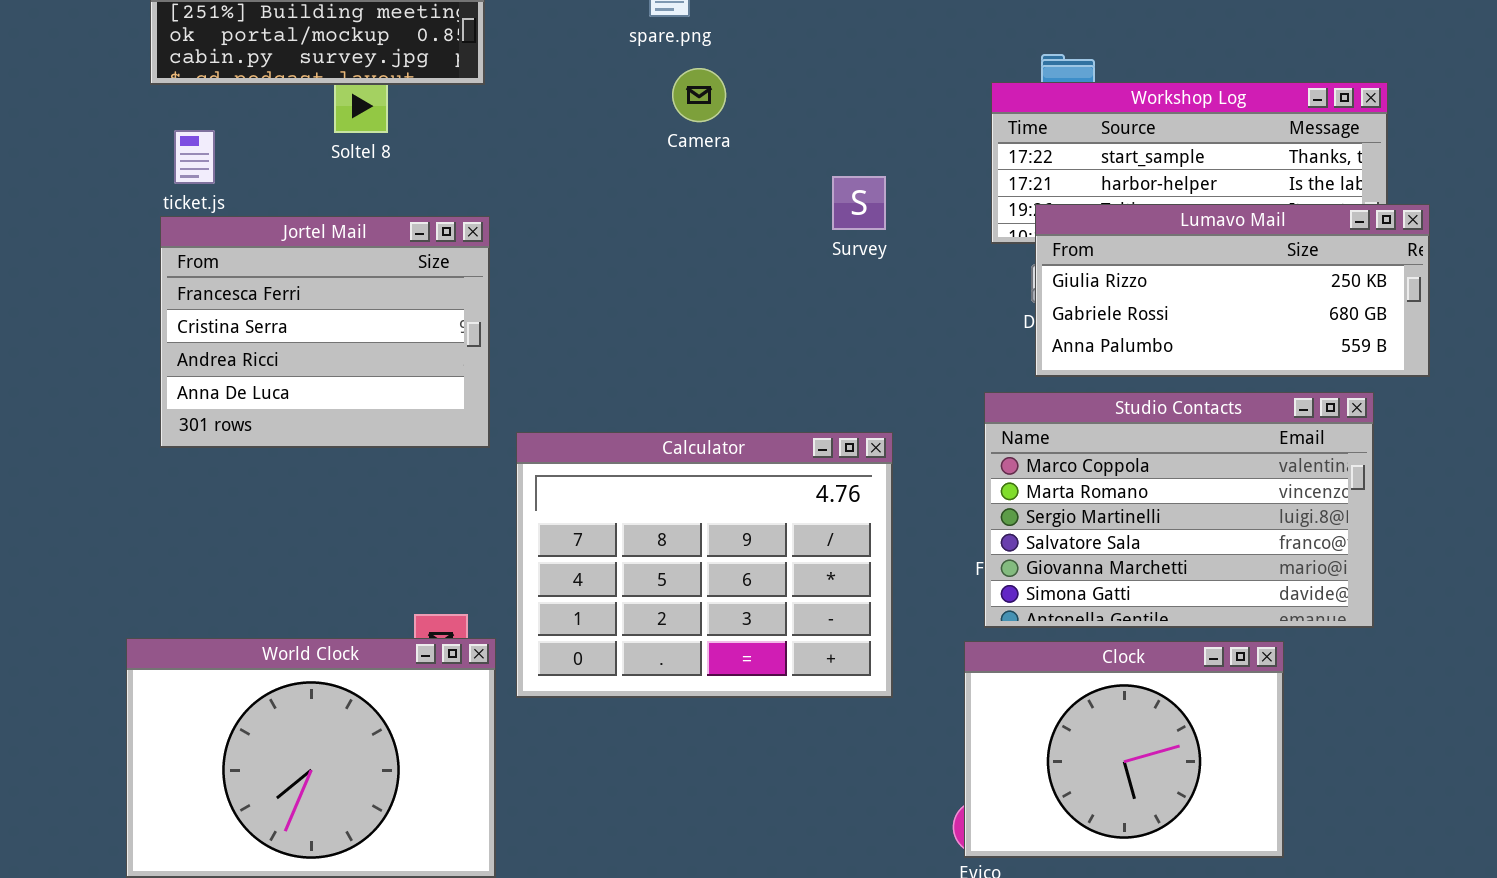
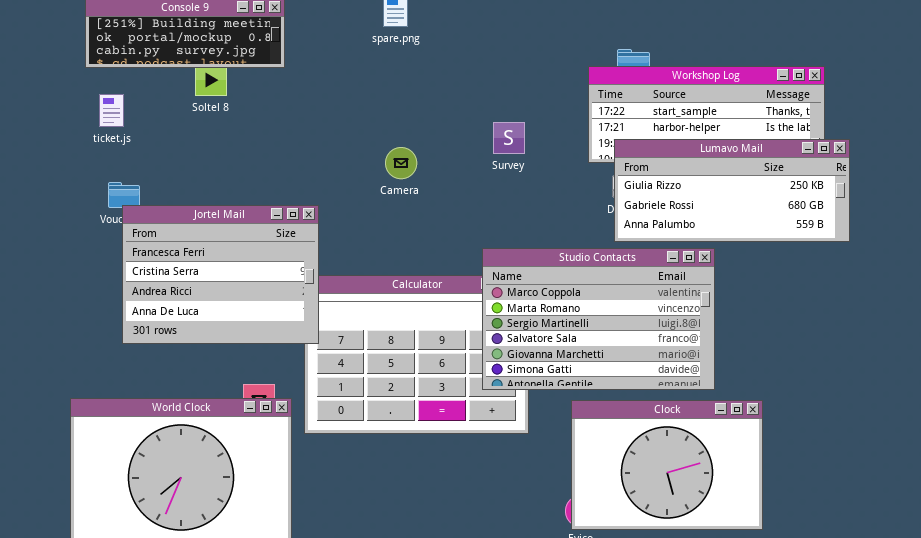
Camera: [672,68,726,122] -> [385,147,417,179], moved
Jortel Mail: [160,216,490,448] -> [122,205,319,344], moved
Studio Contacts: [984,392,1374,628] -> [482,248,715,390], moved

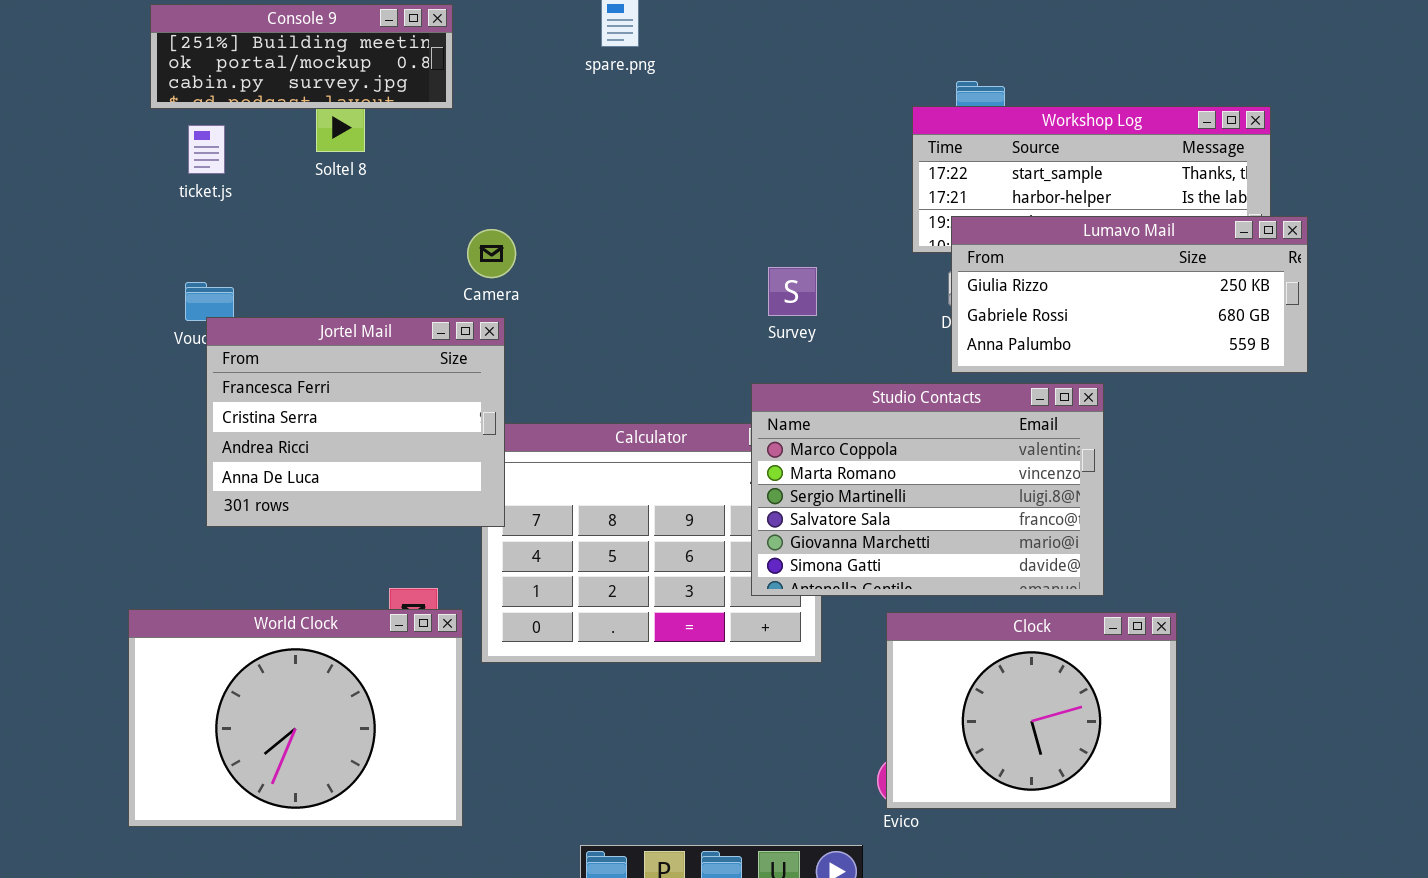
ticket.js: [99,94,124,127] -> [188,125,225,174], moved
Survey: [493,122,525,154] -> [768,267,817,316], moved
Camera: [385,147,417,179] -> [467,229,516,278], moved

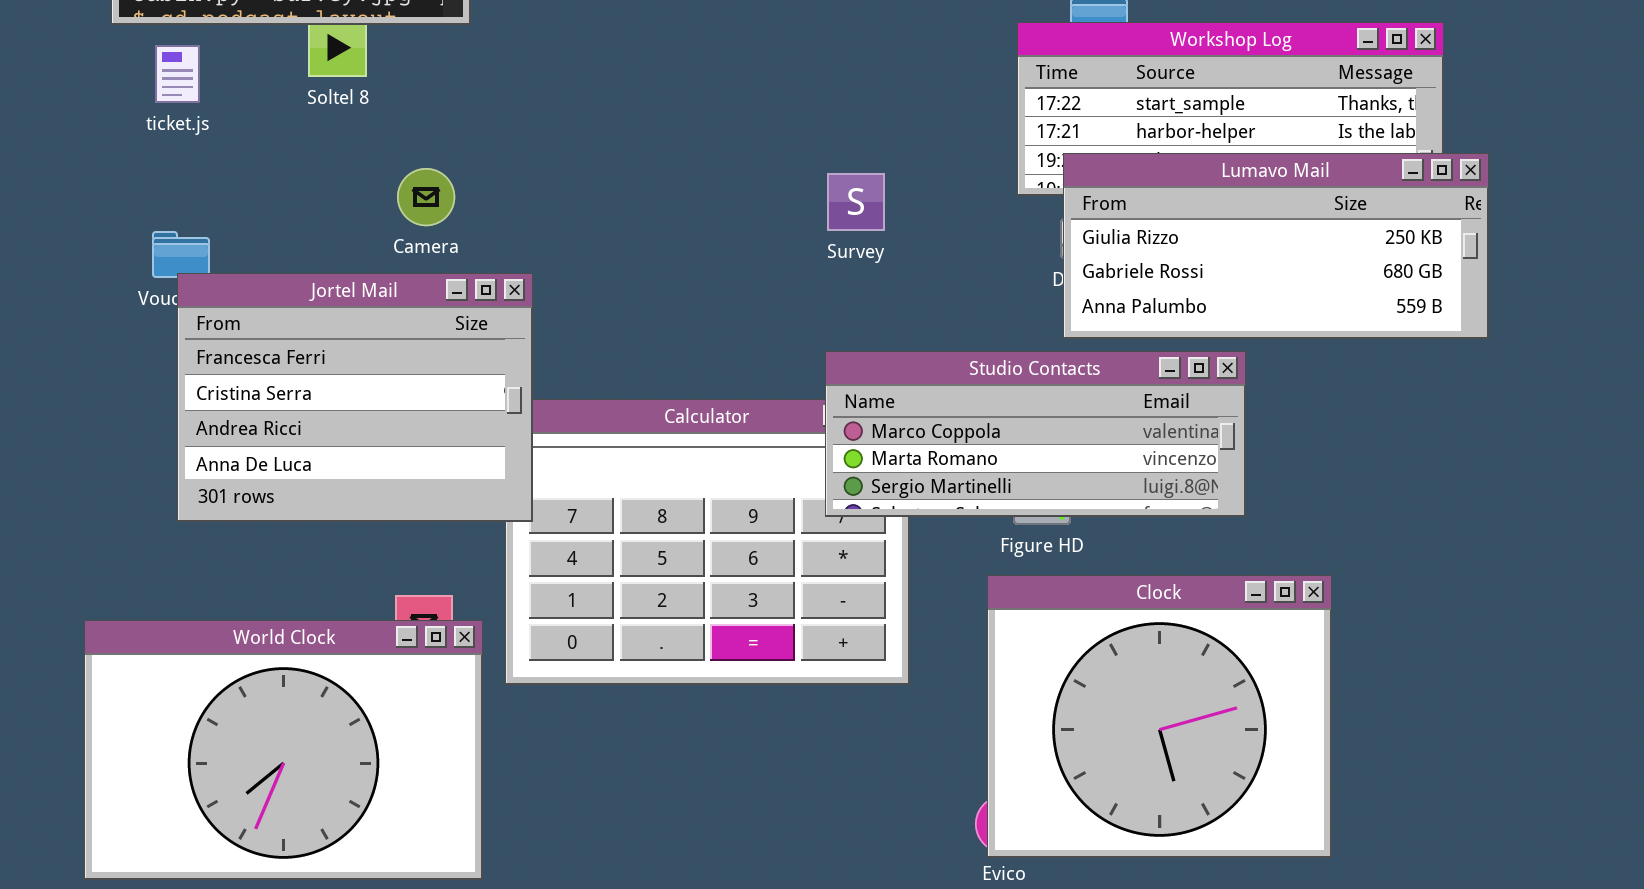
Camera: [467,229,516,278] -> [397,168,455,226], moved
Survey: [768,267,817,316] -> [827,173,885,231], moved
Studio Contacts: [751,383,1104,596] -> [825,351,1246,517], resized
Clock: [886,612,1177,809] -> [987,575,1332,858], resized

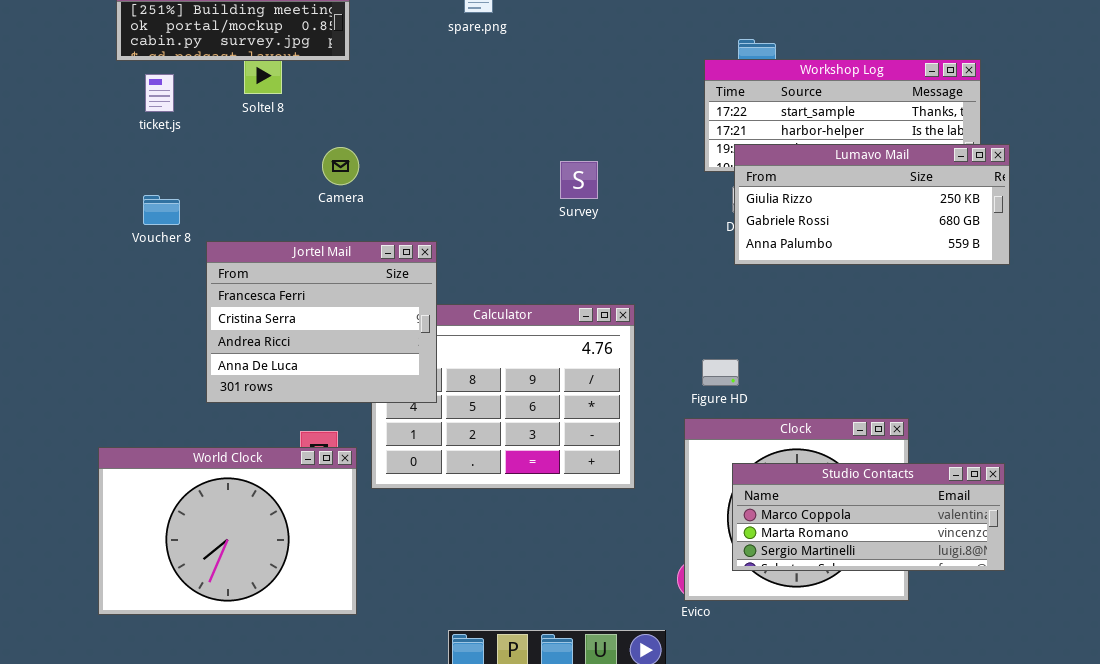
Camera: [397,168,455,226] -> [322,147,359,185], moved
Survey: [827,173,885,231] -> [560,161,598,199], moved
Jortel Mail: [177,273,533,522] -> [206,241,437,403], moved
Studio Contacts: [825,351,1246,517] -> [732,463,1005,571], moved

